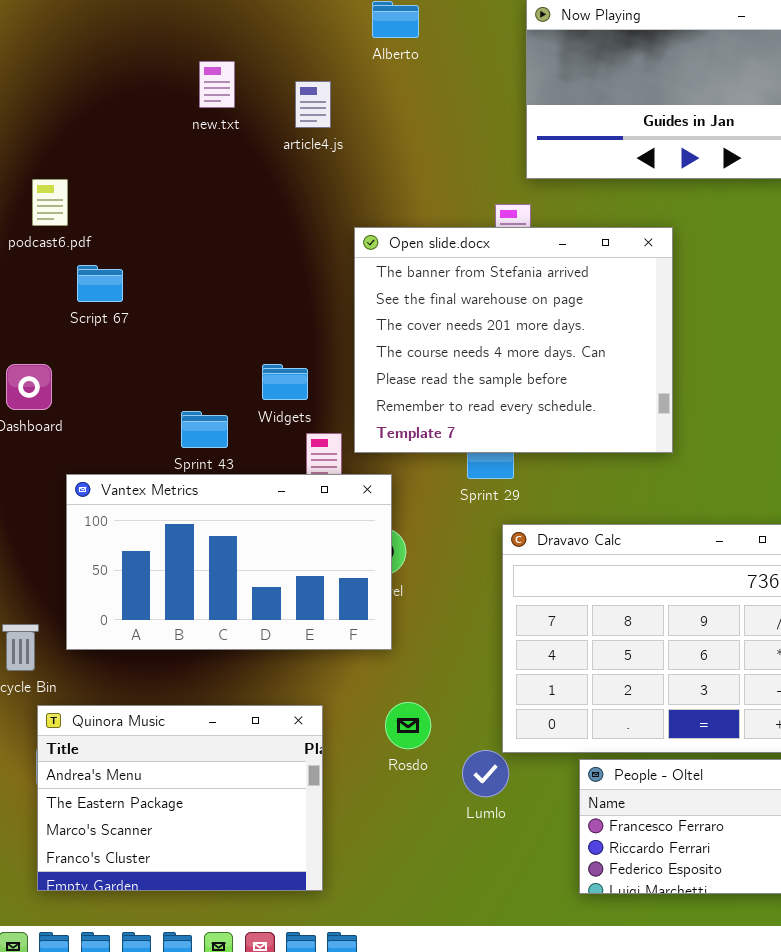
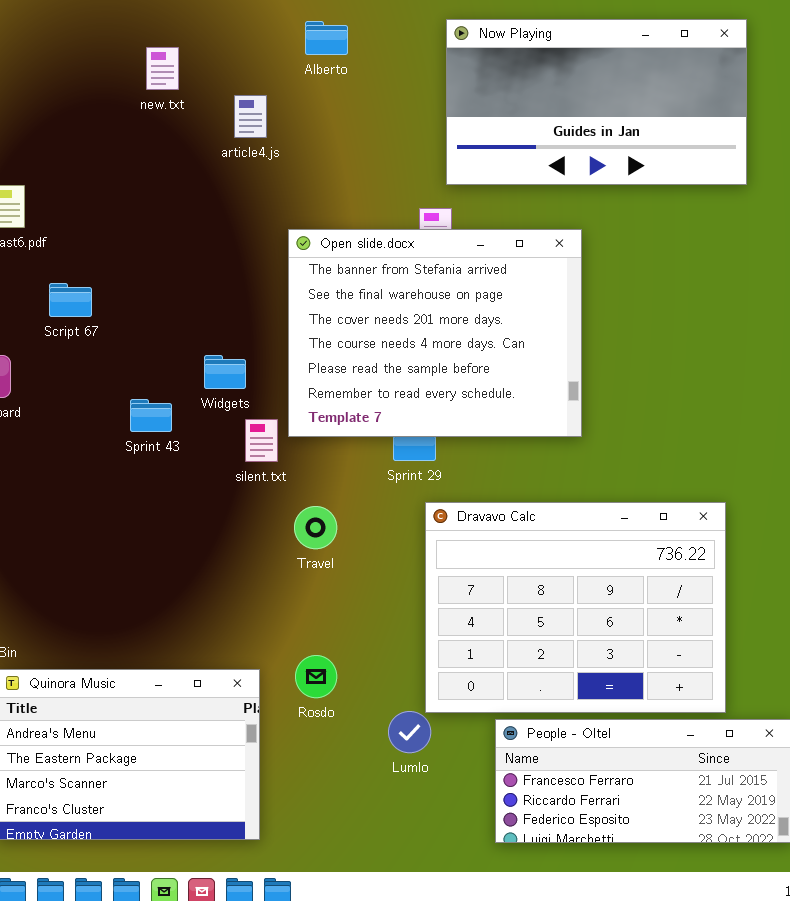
new.txt: [199,61,235,108] -> [146,47,179,90], moved
Script 67: [77,265,123,302] -> [49,283,92,317], moved
Vantex Metrics: [66,474,392,650] -> none, closed
Rosdo: [385,702,431,749] -> [295,655,337,698], moved

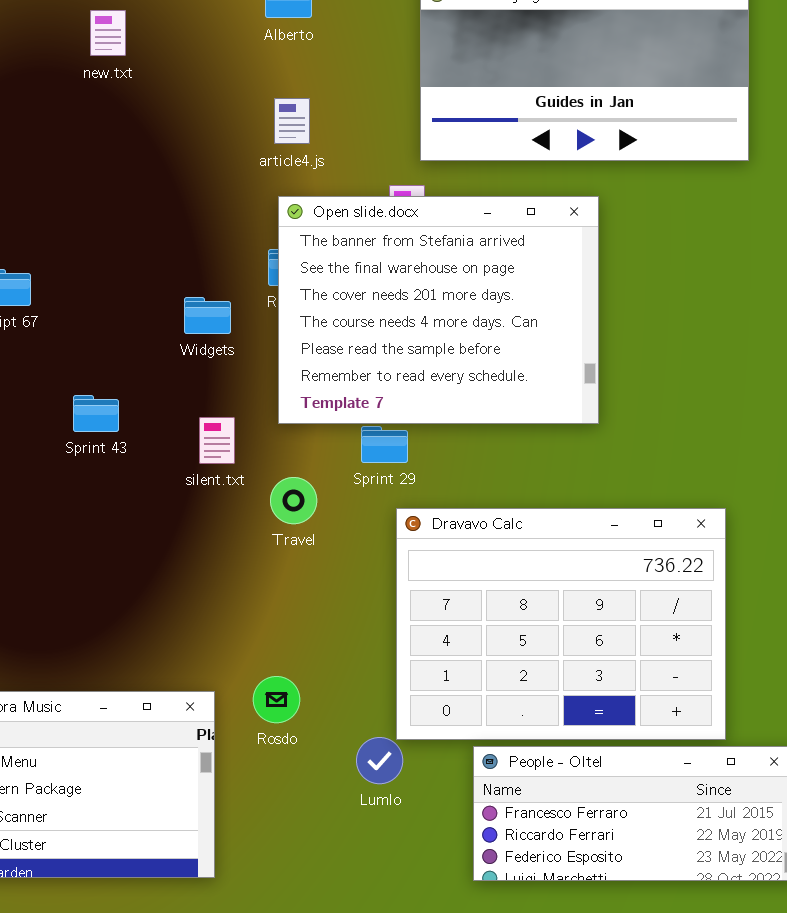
article4.js: [234,95,267,138] -> [274,98,310,144], moved
Open slide.docx: [288,229,582,437] -> [278,196,599,424], moved
Widgets: [204,355,246,389] -> [184,297,231,334], moved
Travel: [294,506,337,549] -> [270,477,317,524], moved

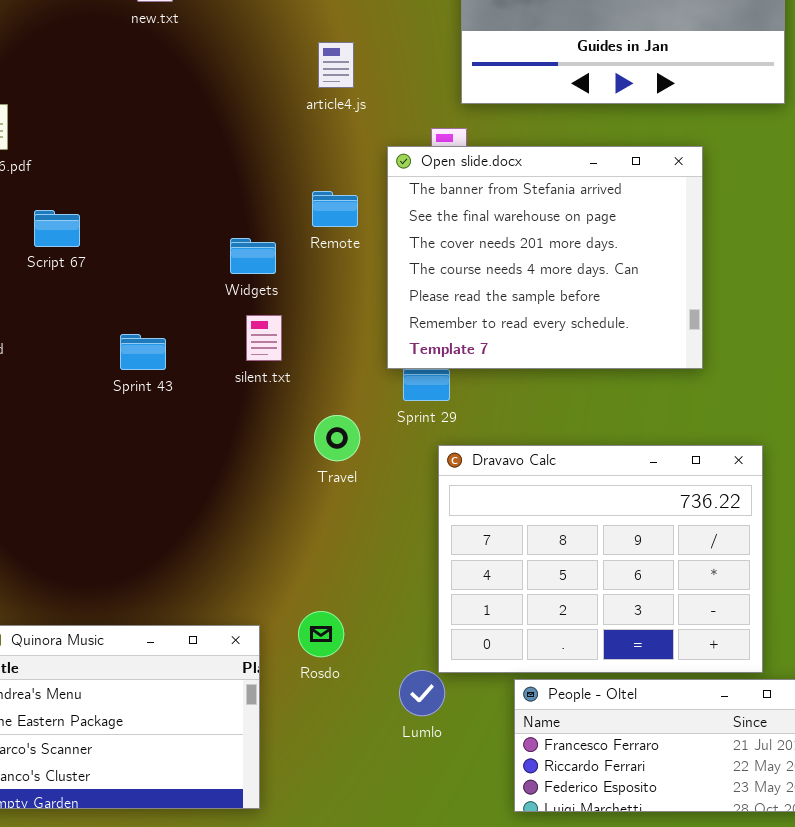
Open slide.docx: [278,196,599,424] -> [387,146,703,369], moved
silent.txt: [199,417,235,464] -> [246,315,282,361], moved

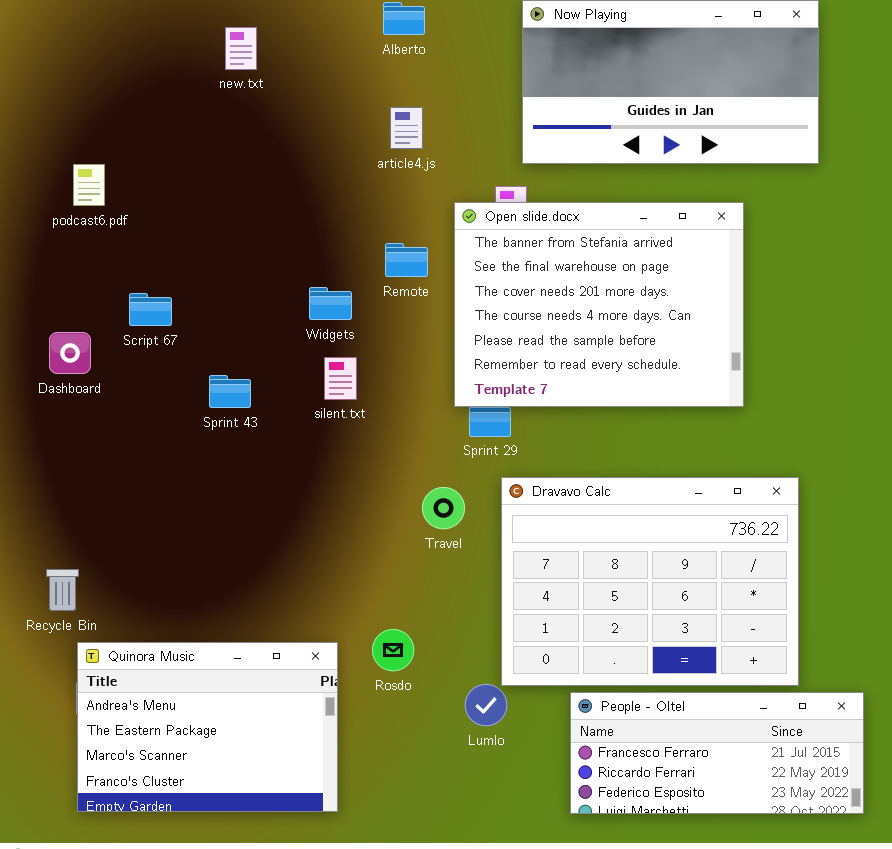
Script 67: [34,210,80,247] -> [129,293,172,326], moved
Travel: [314,415,360,461] -> [422,487,465,529], moved

